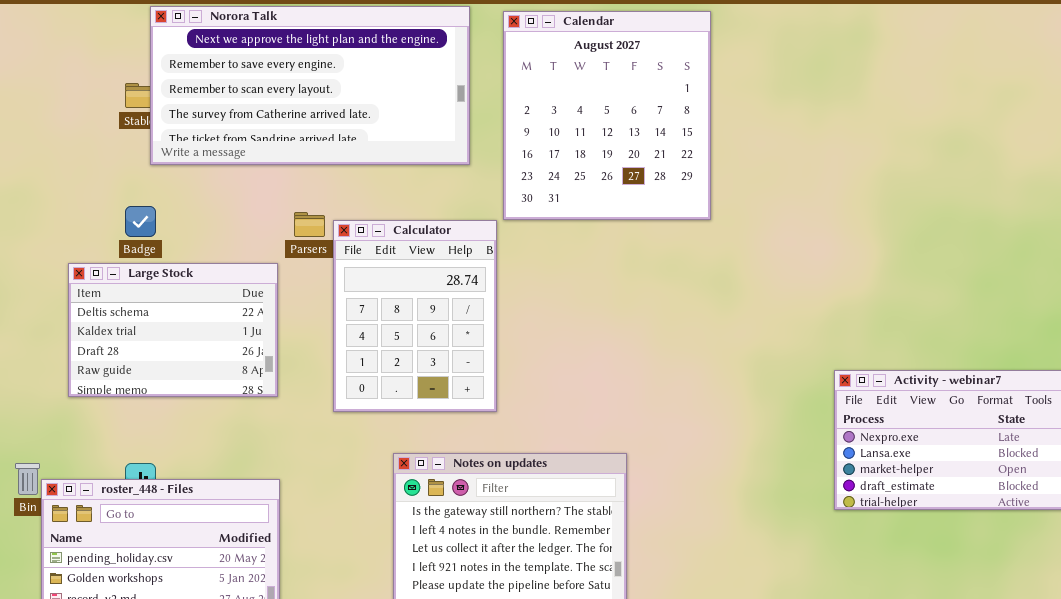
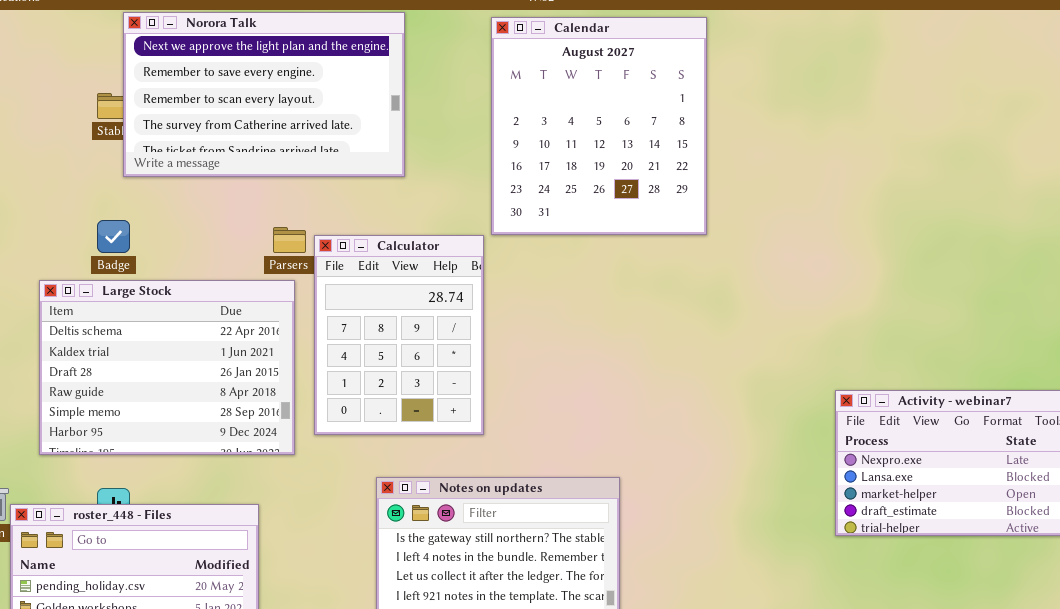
Norora Talk: [150,6,470,165] -> [123,12,405,177], resized
Large Stock: [68,263,278,397] -> [39,280,295,455], resized

